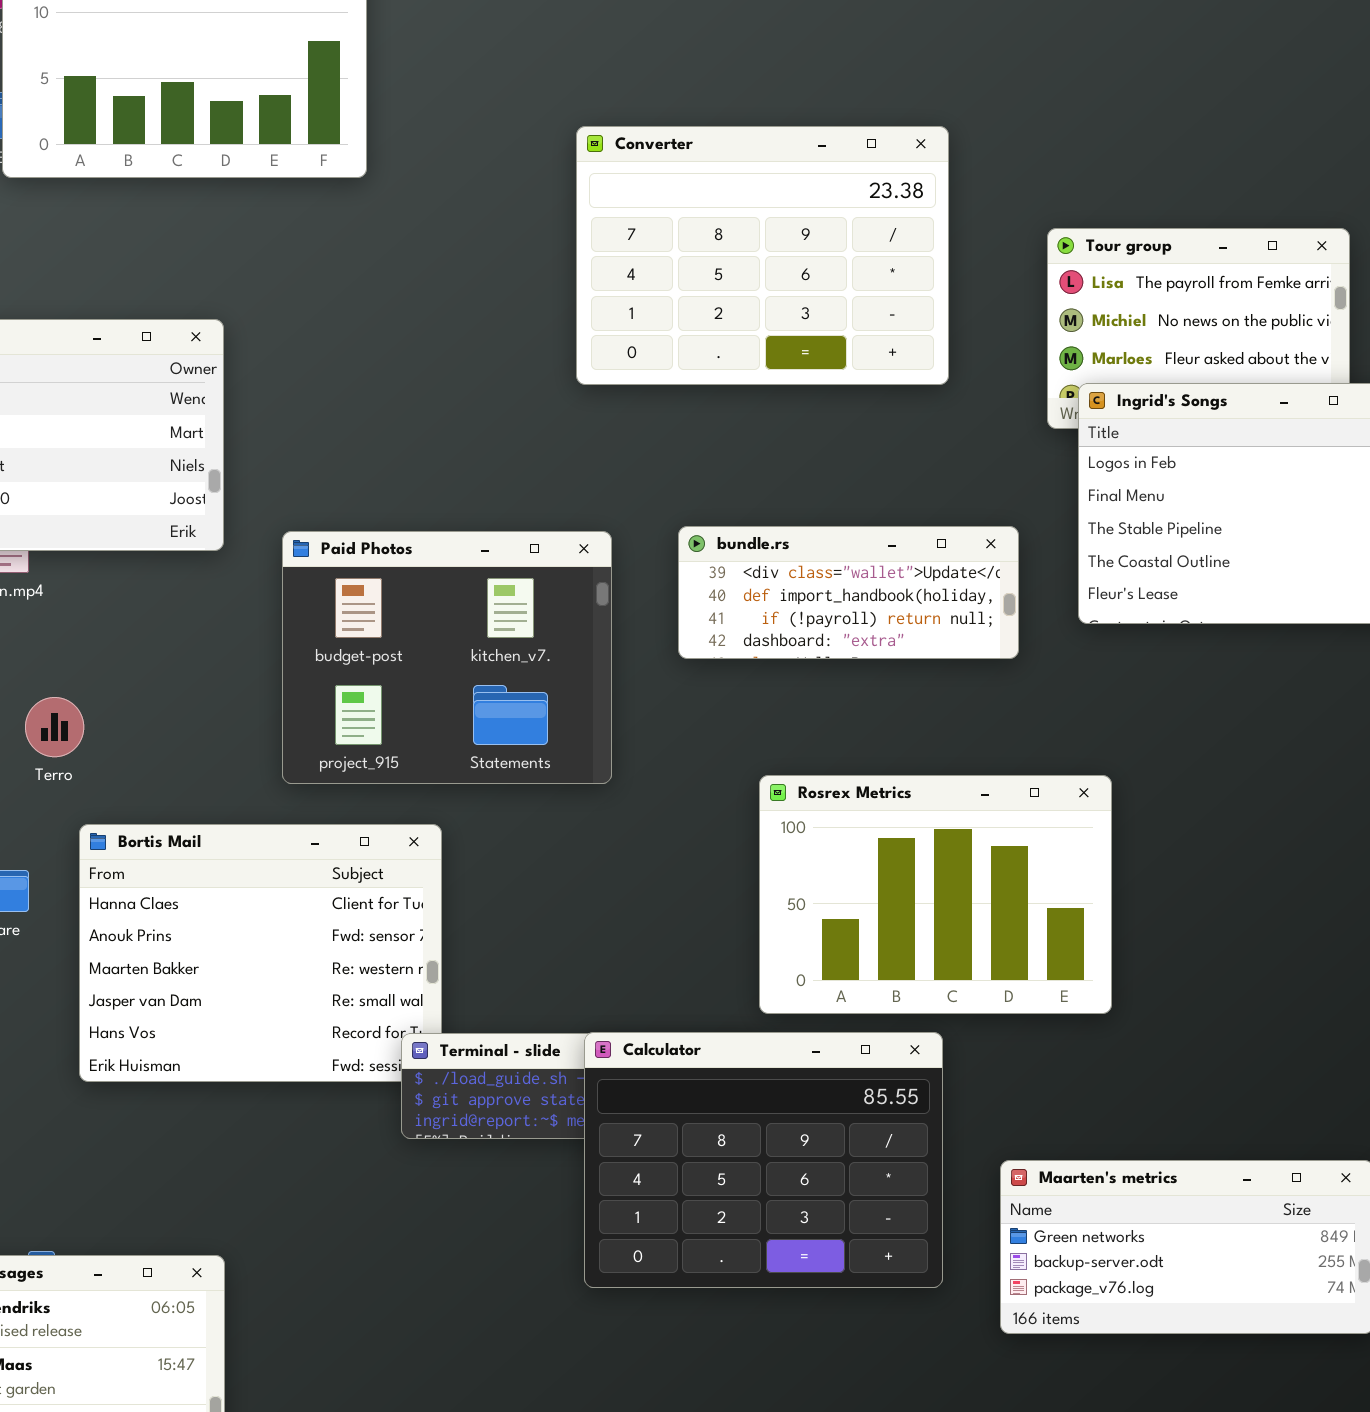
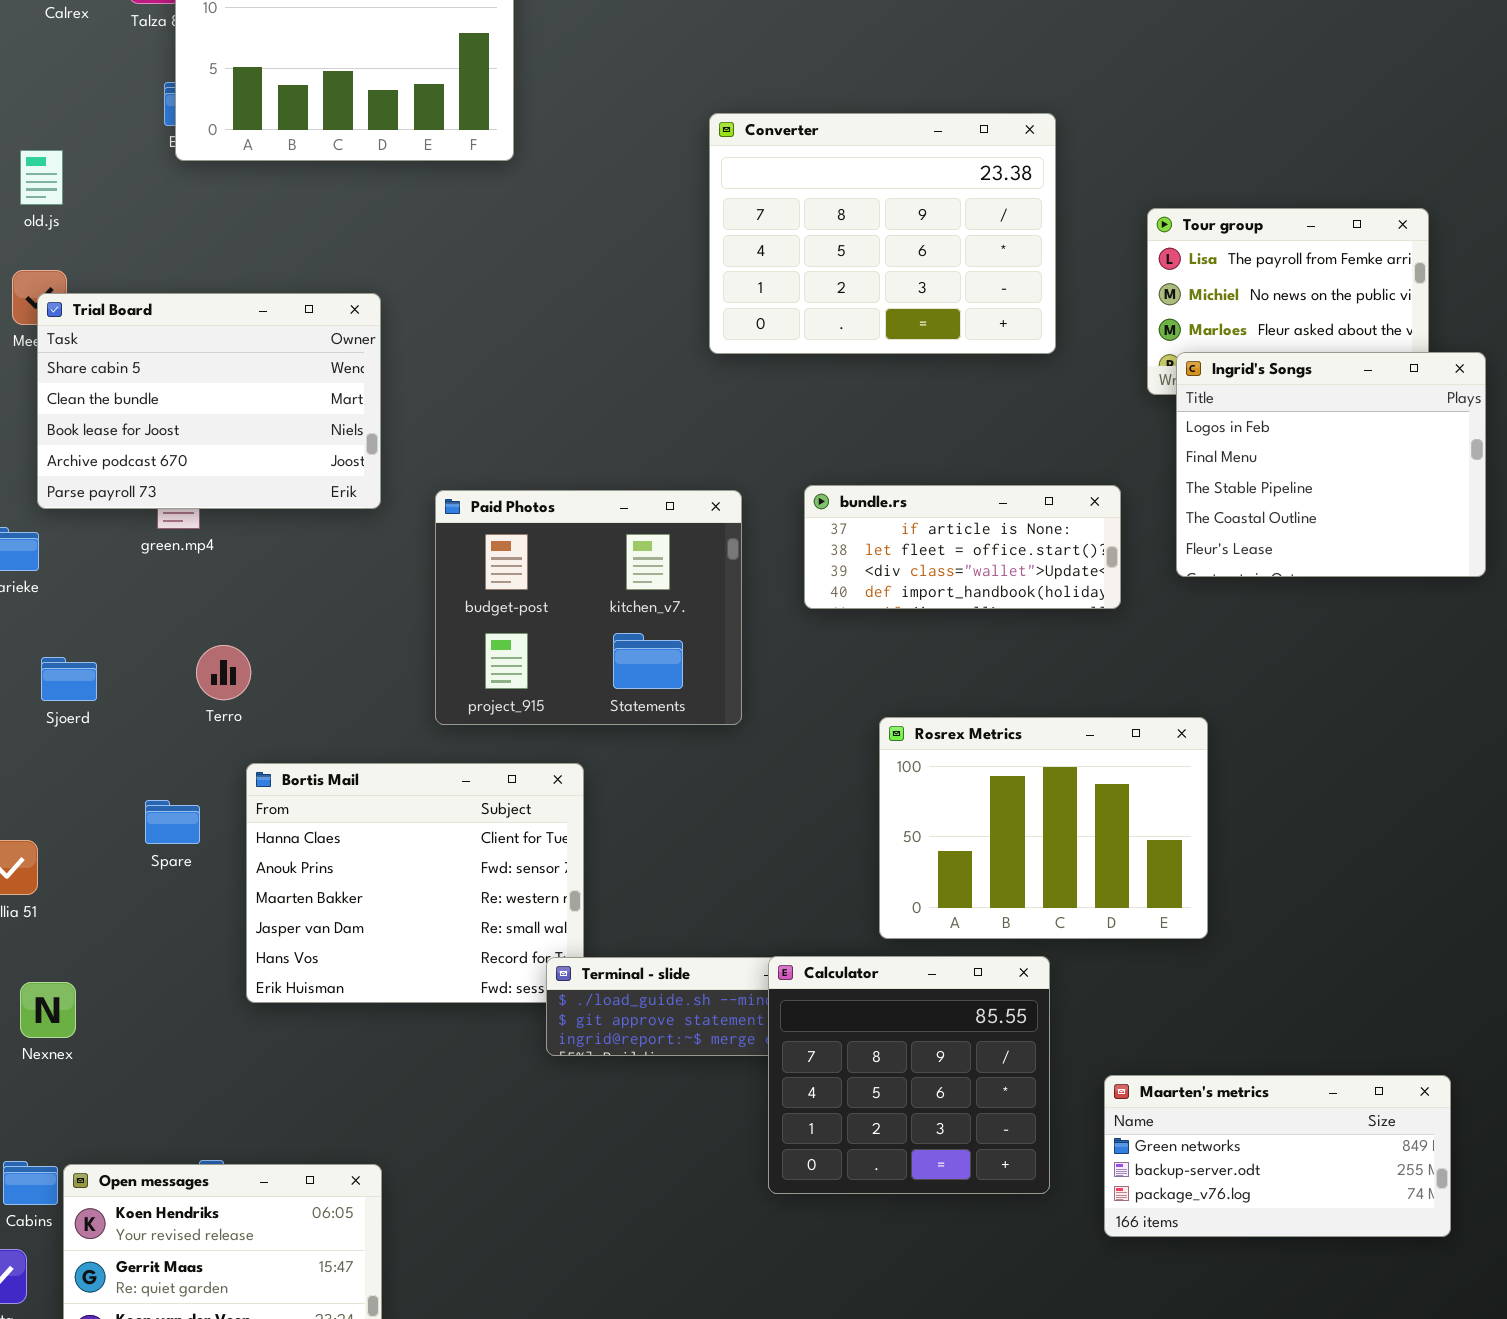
bundle.rs: [678,526,1019,659] -> [804,485,1121,609], scrolled up 2 rows
Calculator: [584,1032,943,1288] -> [768,956,1050,1194], resized

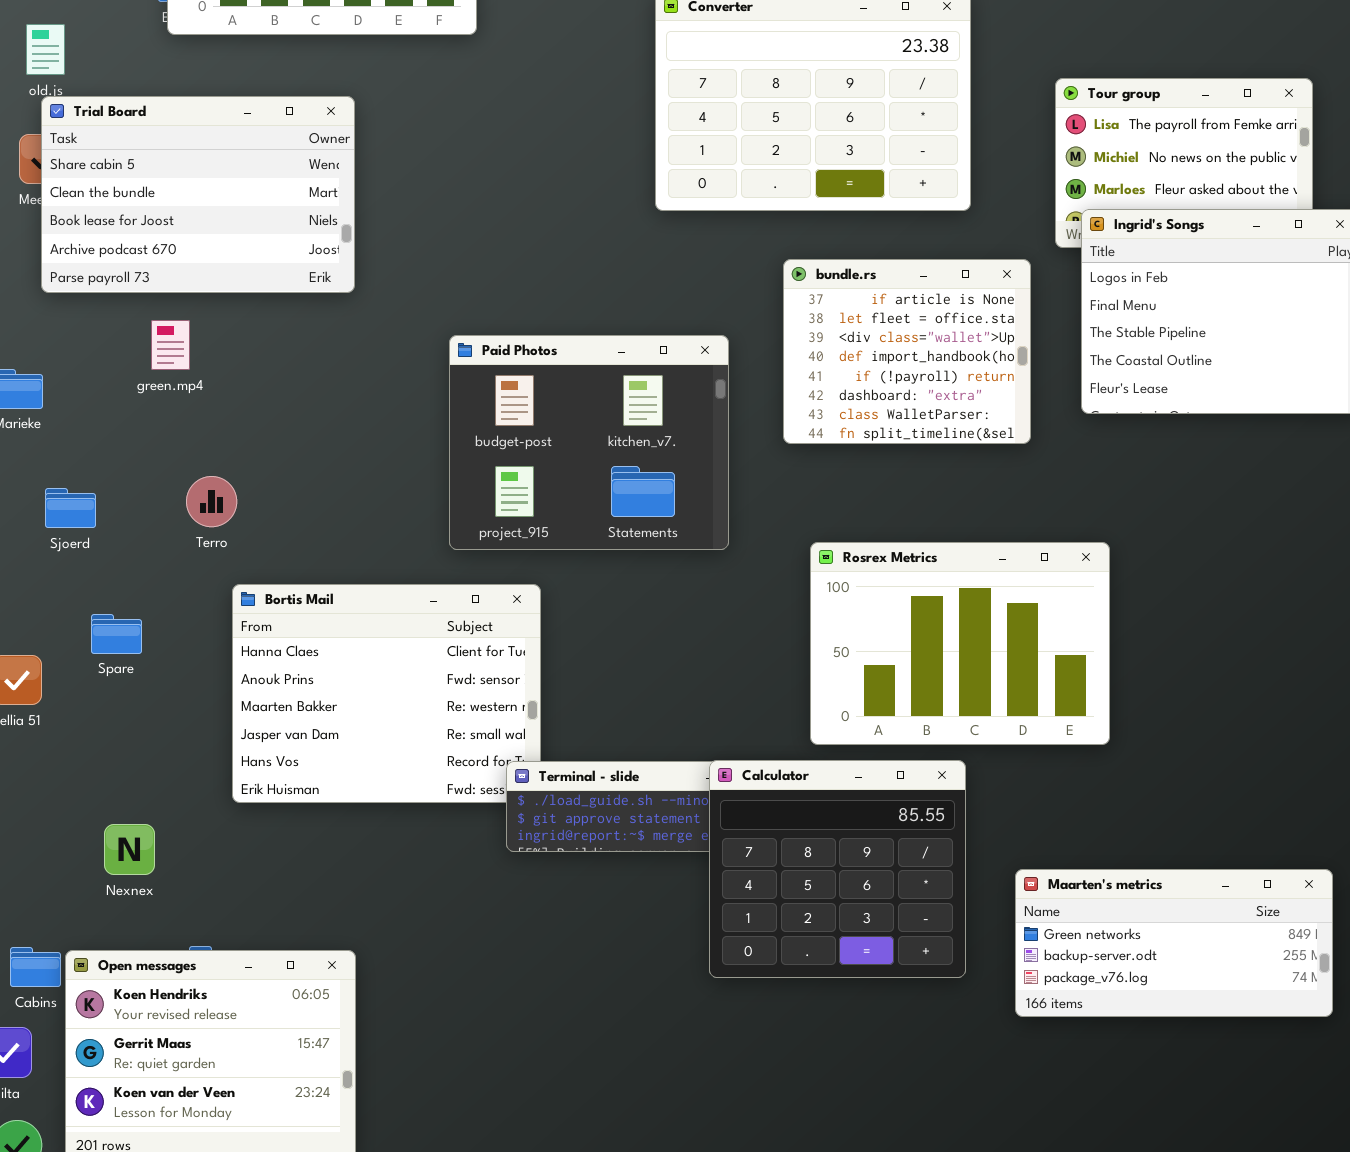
Trial Board: [37,293,381,509] -> [41,96,355,293], moved
bundle.rs: [804,485,1121,609] -> [783,259,1031,444], resized
Paid Photos: [435,490,742,725] -> [449,335,729,550], moved
Spare: [145,800,200,844] -> [91,614,142,654], moved
Nexnex: [20,982,76,1038] -> [104,824,155,875], moved

